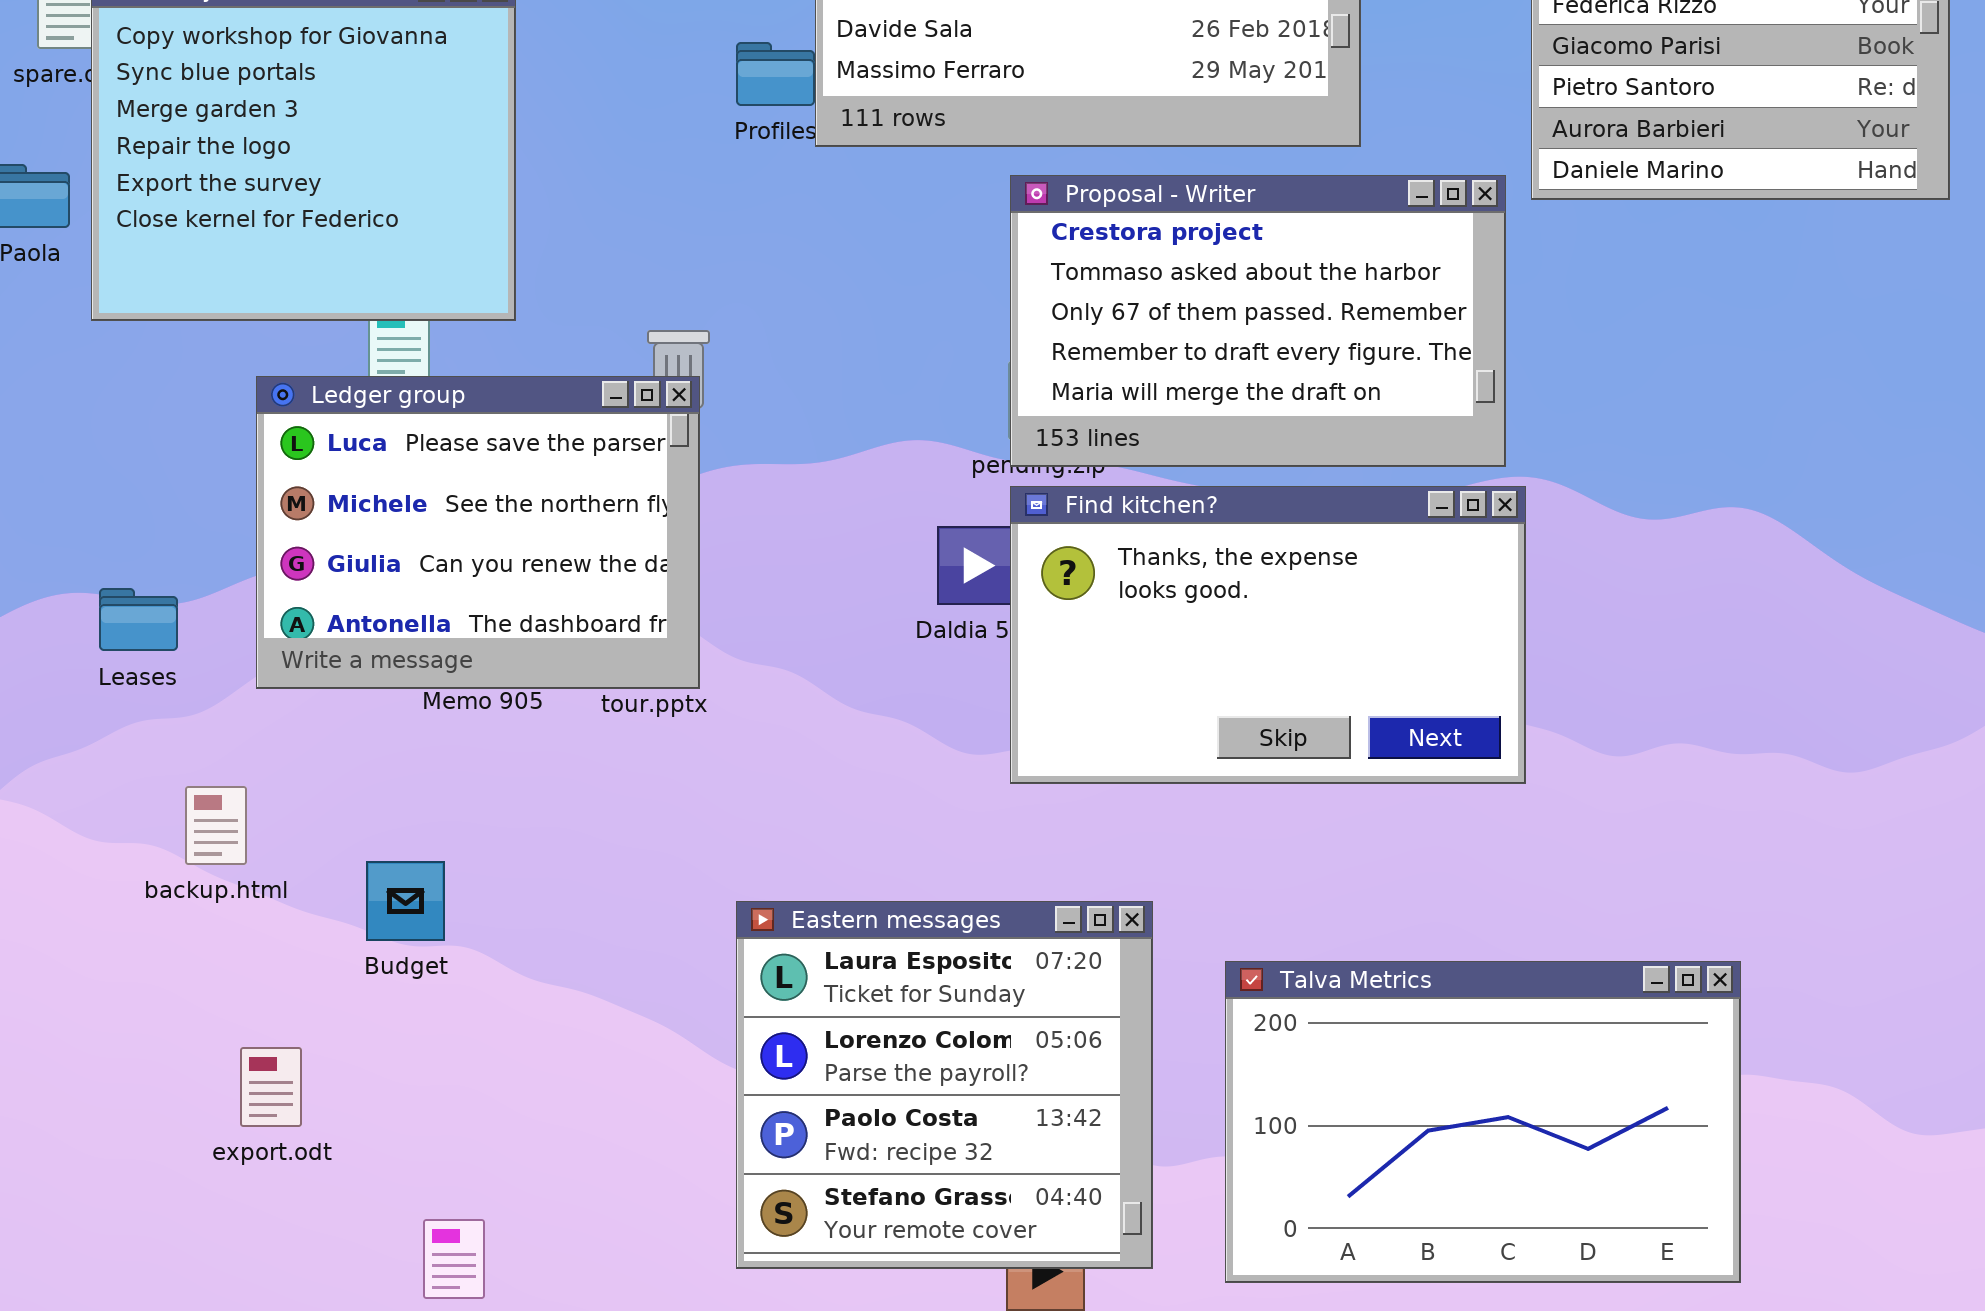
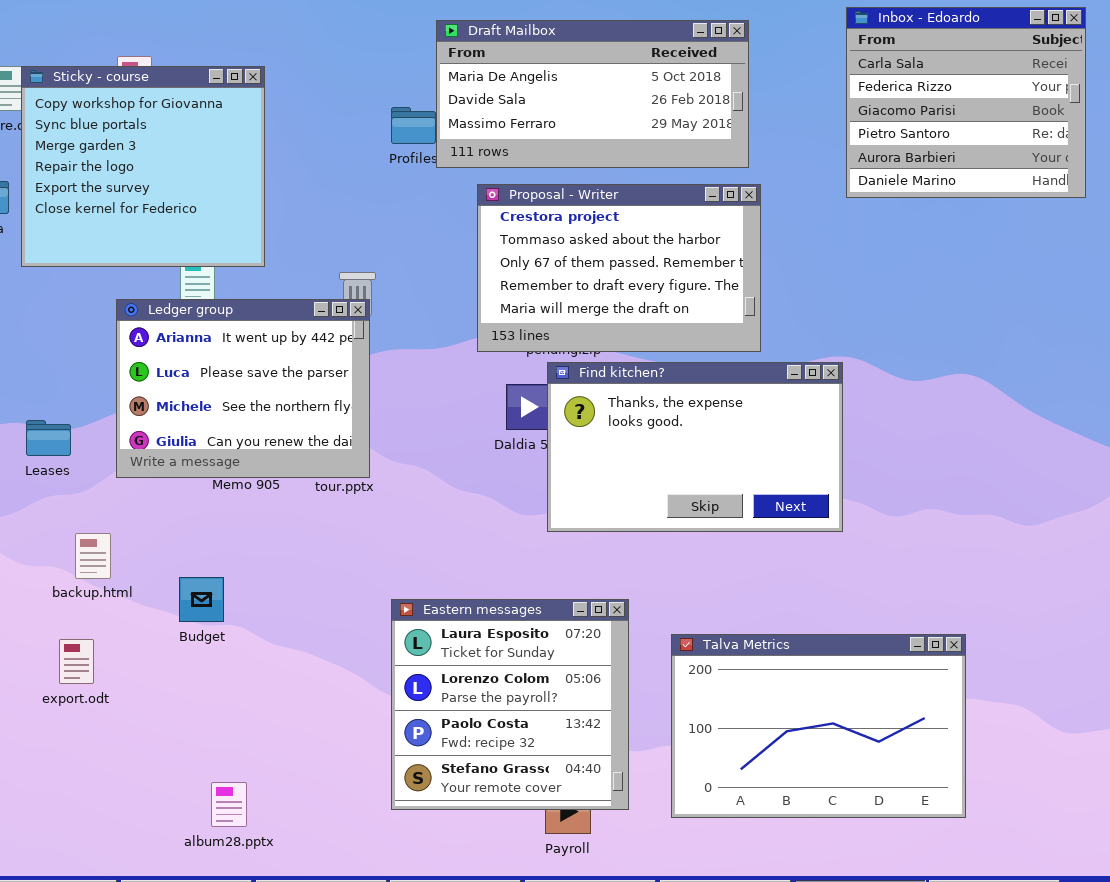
Proposal - Writer: [1010,175,1506,467] -> [477,184,761,352], moved
Ledger group: [256,376,700,689] -> [116,299,370,478], scrolled up 1 row
export.odt: [240,1047,302,1127] -> [59,639,94,684], moved

